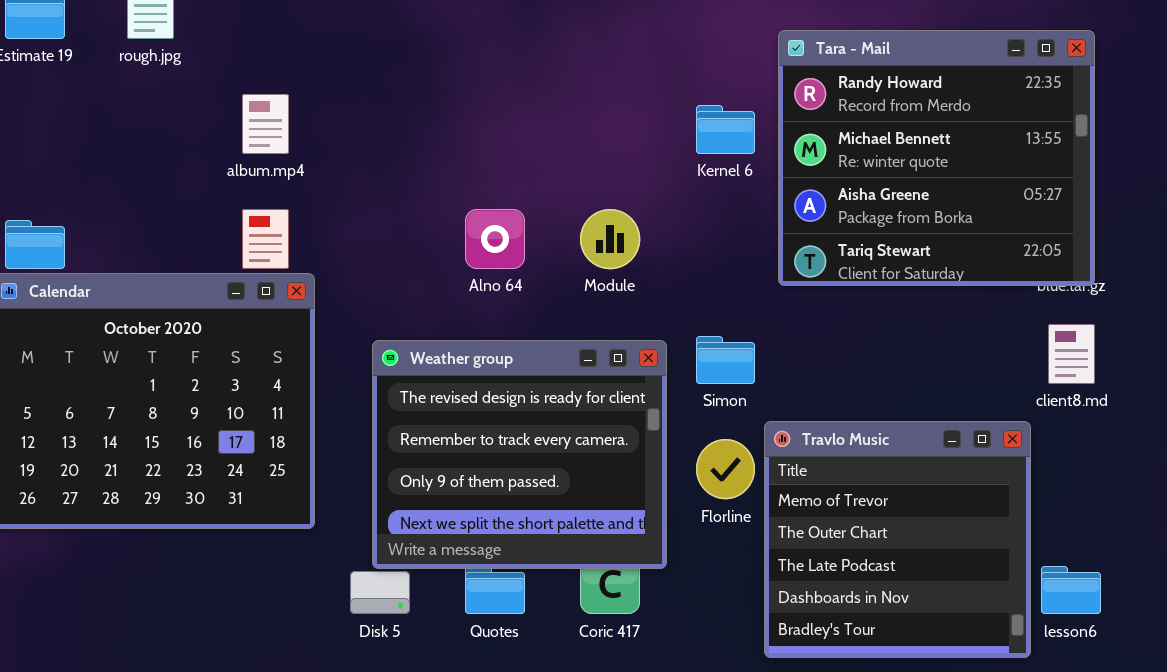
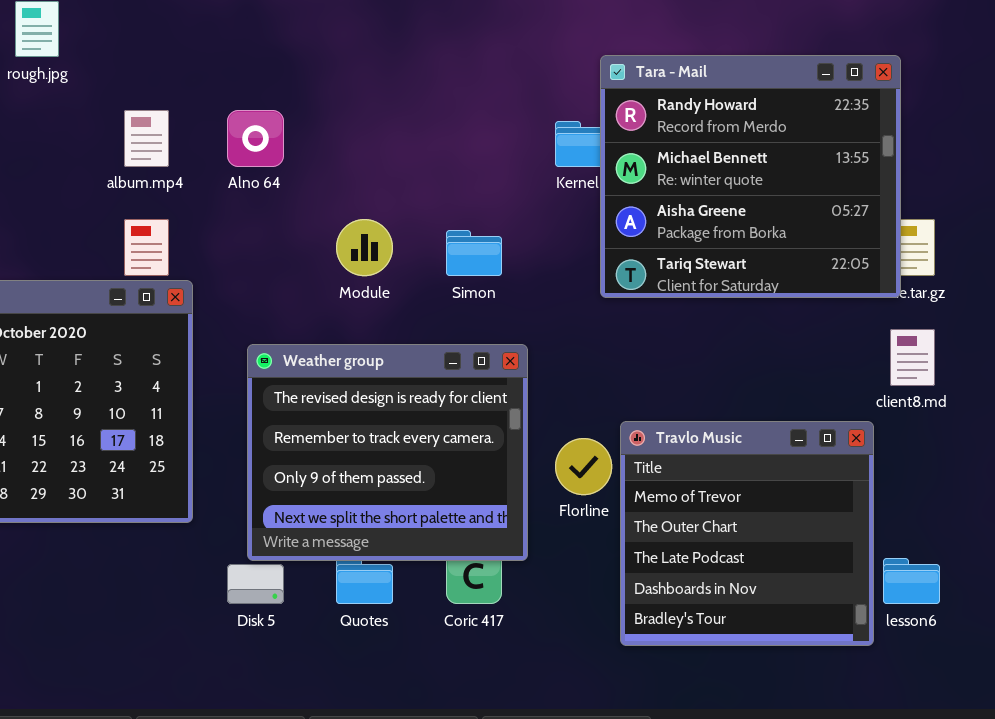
Tara - Mail: [778,30,1095,286] -> [600,55,901,298], moved
Alno 64: [465,209,525,269] -> [227,110,284,167], moved
Module: [580,209,640,269] -> [336,219,393,276], moved
Simon: [696,336,755,384] -> [446,230,502,276], moved

